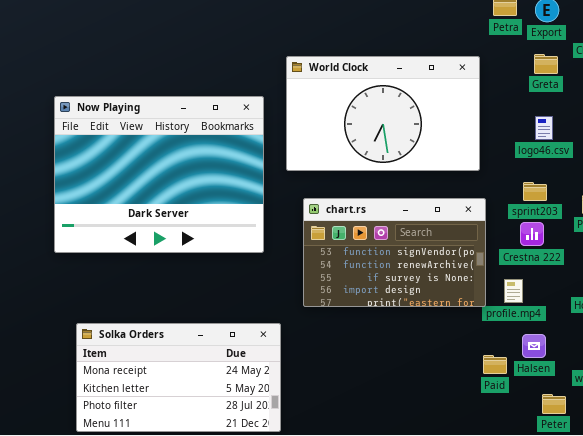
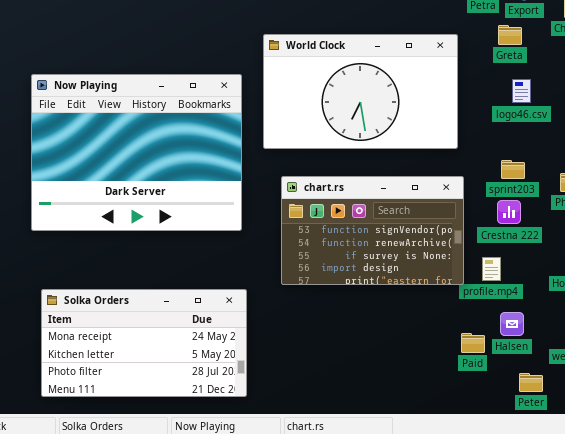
Greta: [534,54,558,74] -> [498,25,522,45], moved
logo46.csv: [535,116,553,140] -> [512,79,531,103], moved
Solka Orders: [76,323,281,432] -> [41,289,247,397], moved

